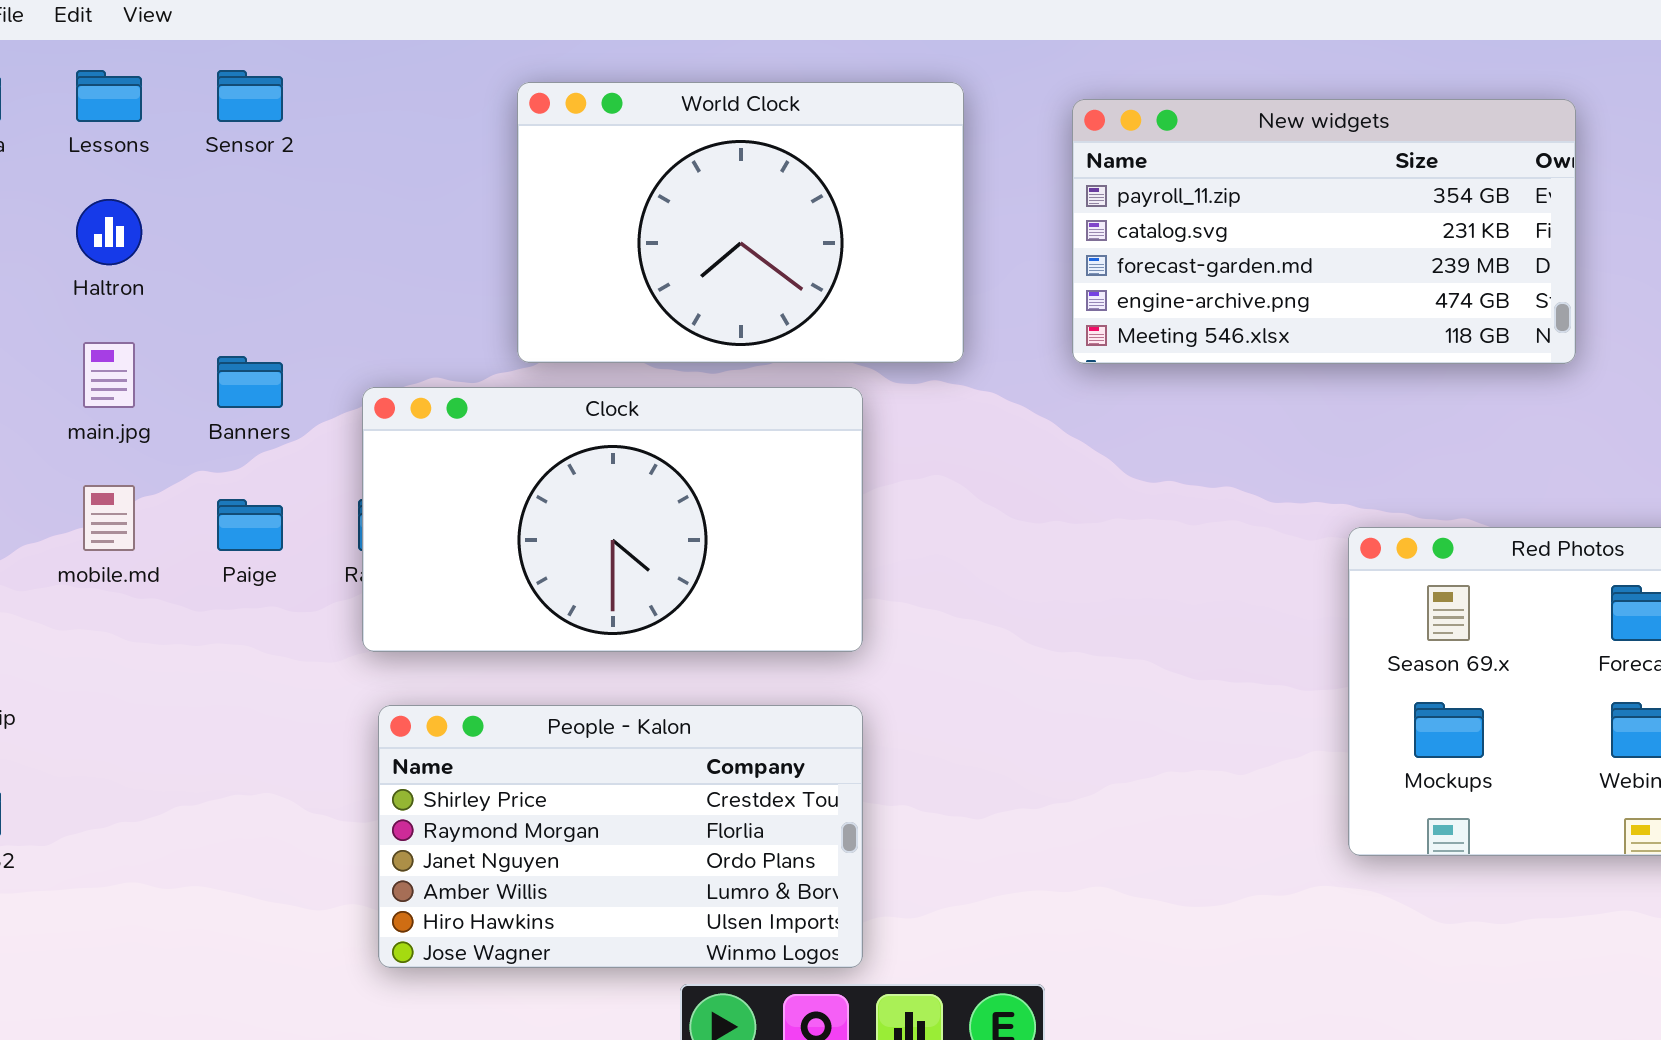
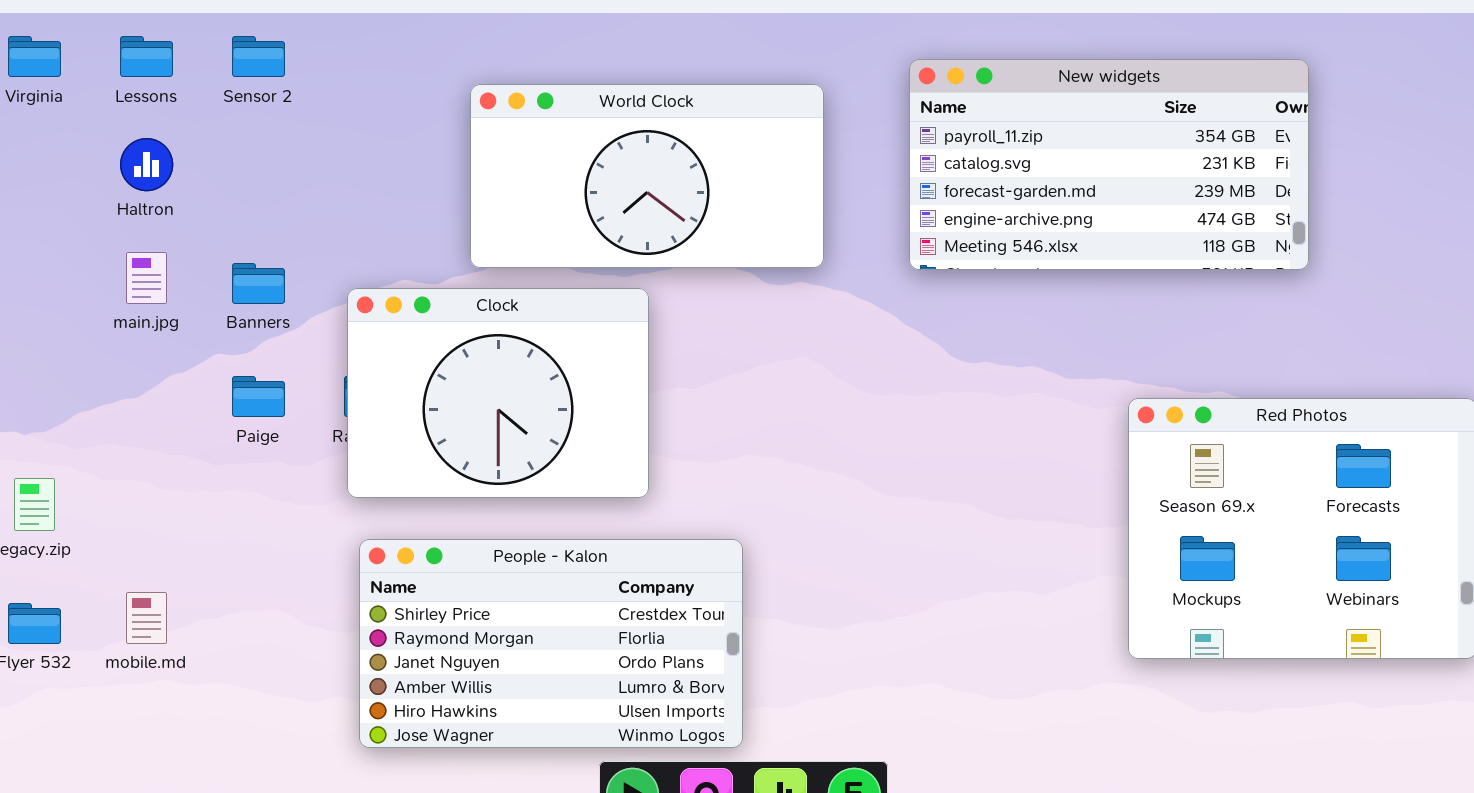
World Clock: [517,82,964,363] -> [470,84,824,268], resized
Clock: [362,387,863,652] -> [347,288,649,498], resized
mobile.md: [83,485,135,551] -> [126,592,167,644], moved

